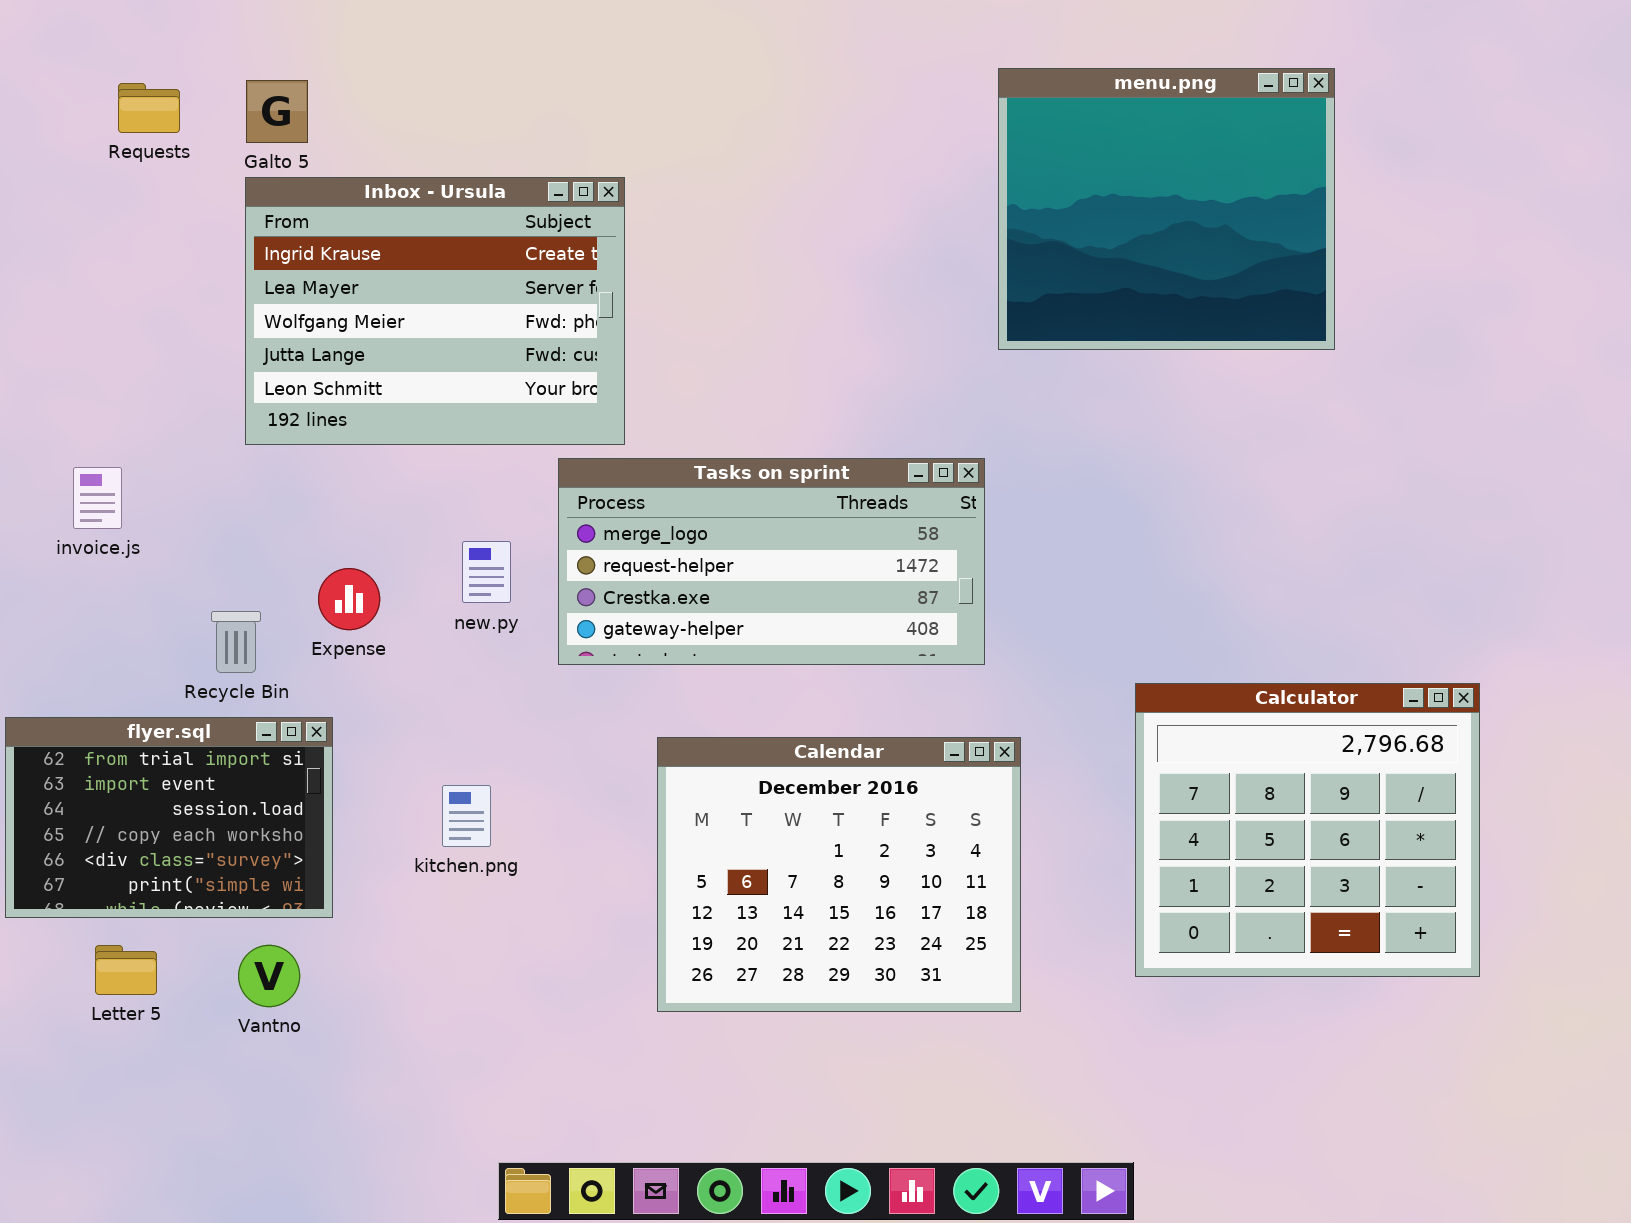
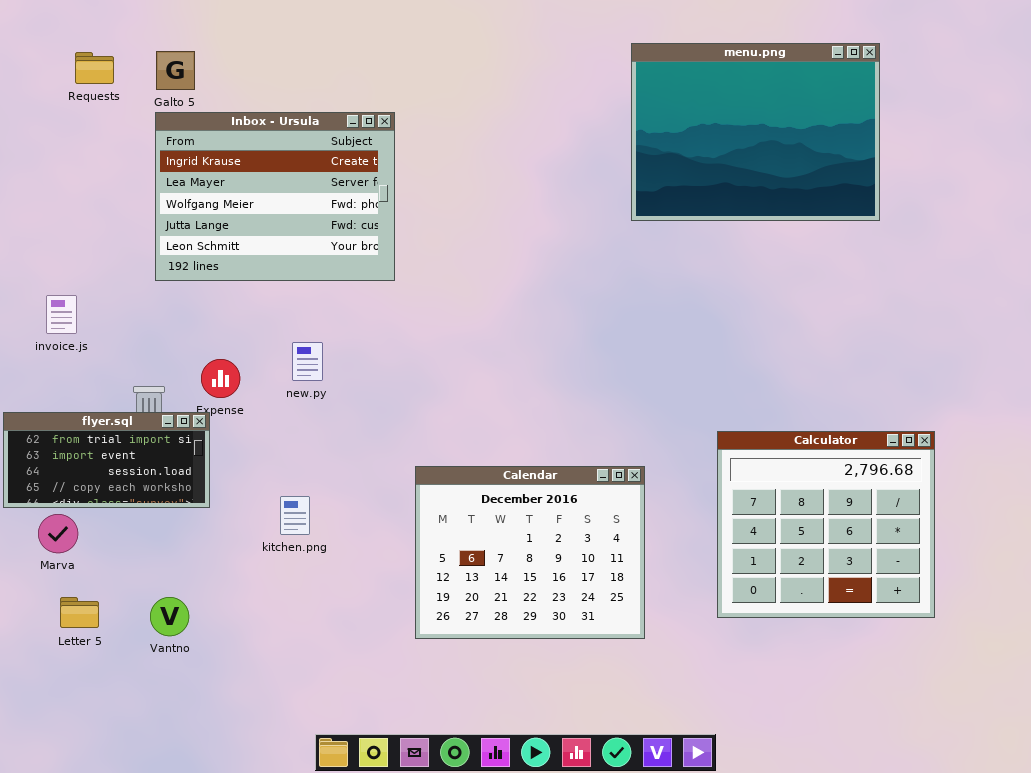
menu.png: [998,68,1335,350] -> [631,43,880,221], resized
Tasks on sprint: [558,458,985,665] -> none, closed
flyer.sql: [5,717,333,918] -> [3,412,210,508], moved, resized

